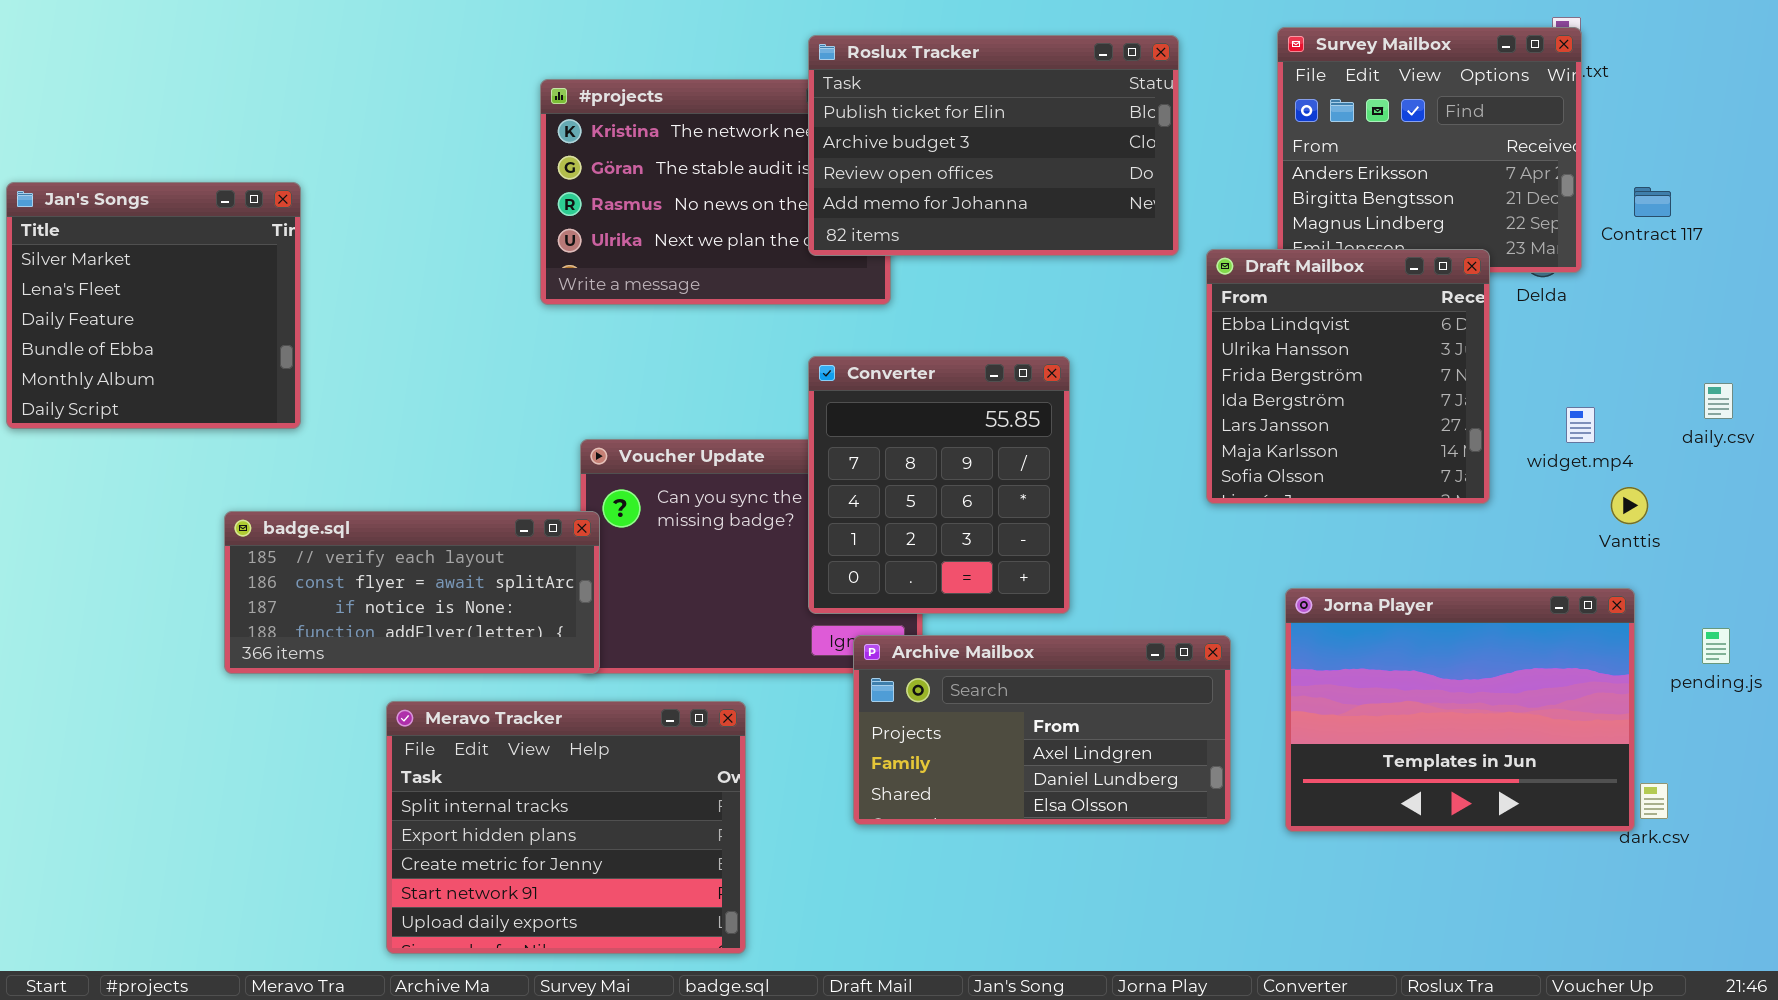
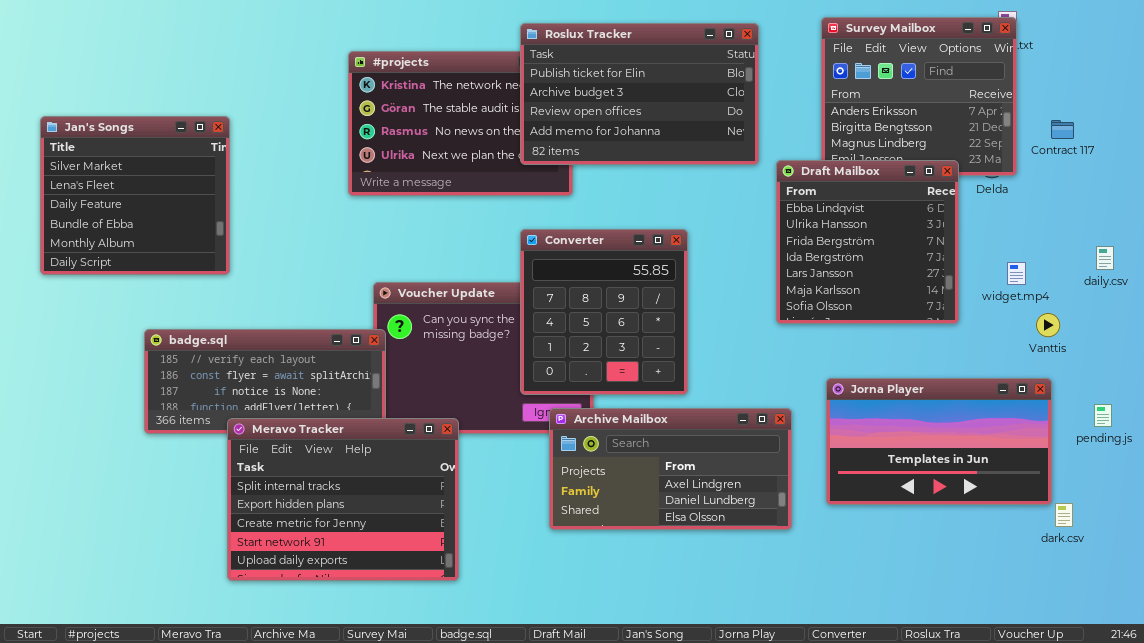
Jan's Songs: [6,182,301,429] -> [40,116,230,275], moved
Jorna Player: [1285,588,1635,832] -> [826,378,1052,505], resized
Meravo Tracker: [386,701,746,954] -> [227,418,459,581], moved

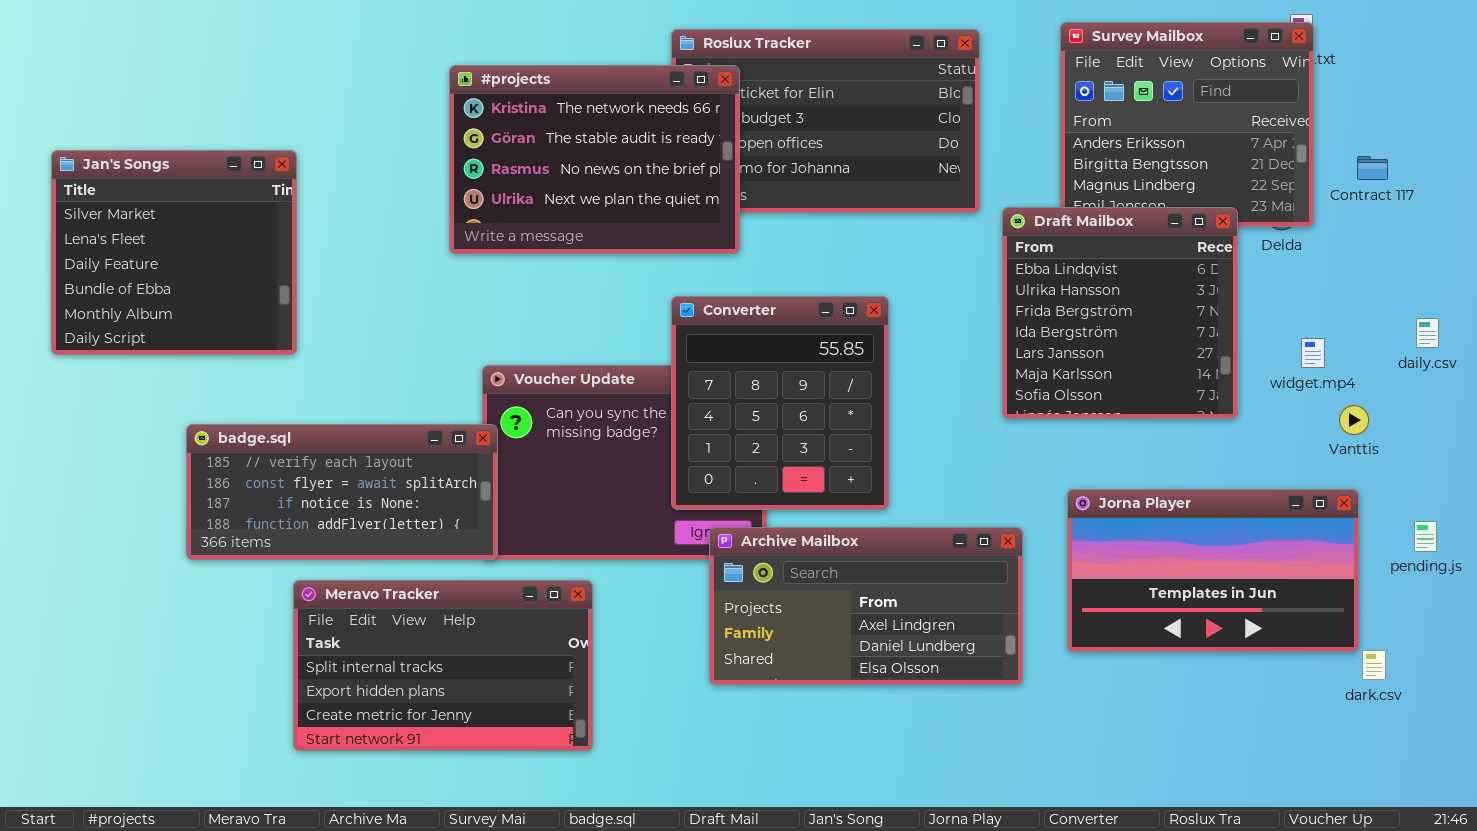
#projects: [348,51,573,196] -> [449,65,740,254], raised
Meravo Tracker: [227,418,459,581] -> [293,580,593,751], resized

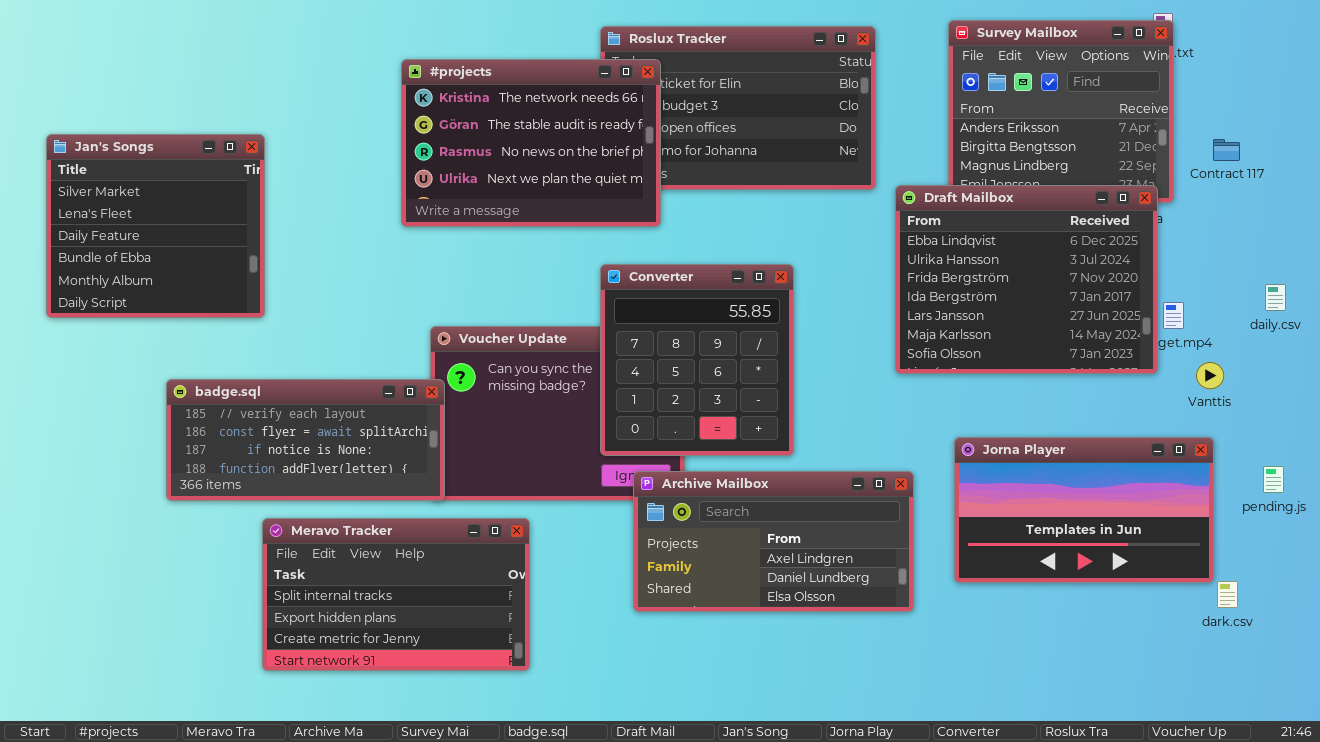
Draft Mailbox: [1002,207,1238,419] -> [895,185,1158,374], resized

